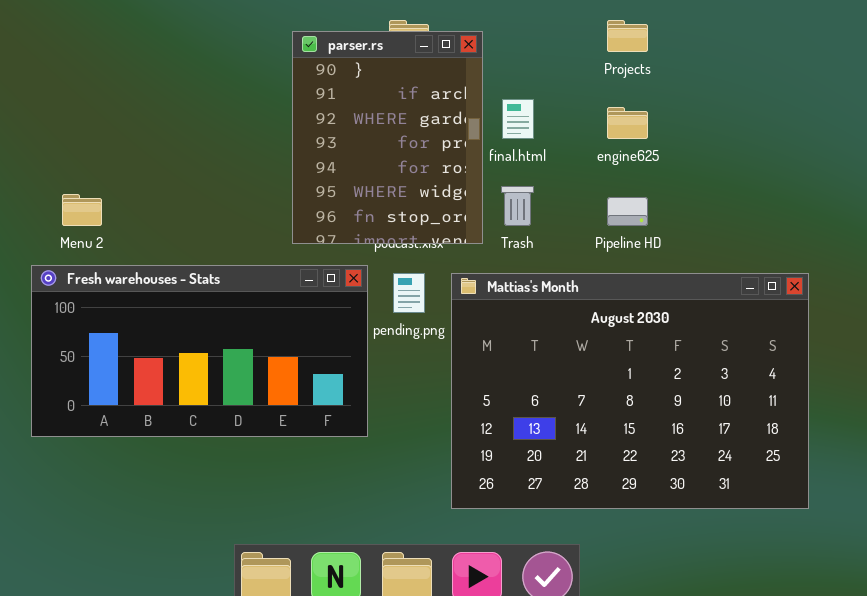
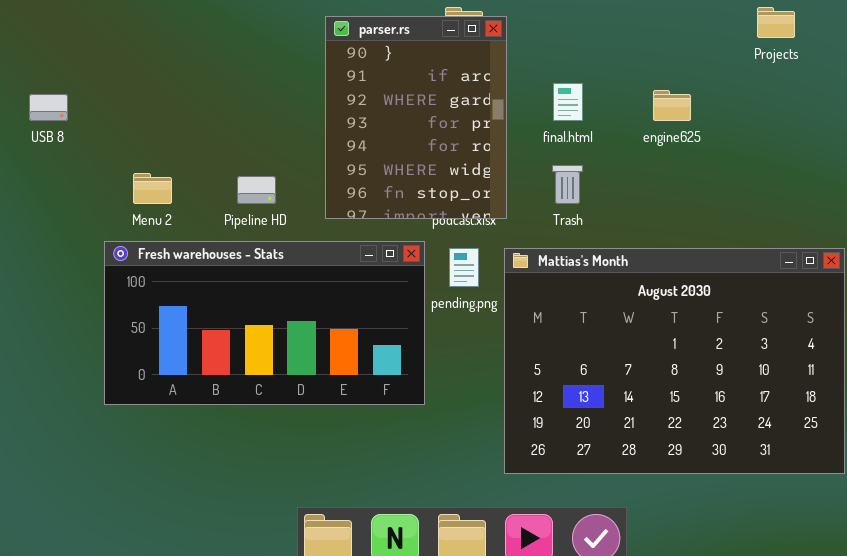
Projects: [607,20,648,52] -> [757,7,795,38], moved
parser.rs: [292,31,483,244] -> [325,16,507,219], moved
Pipeline HD: [607,197,648,226] -> [237,176,276,204], moved

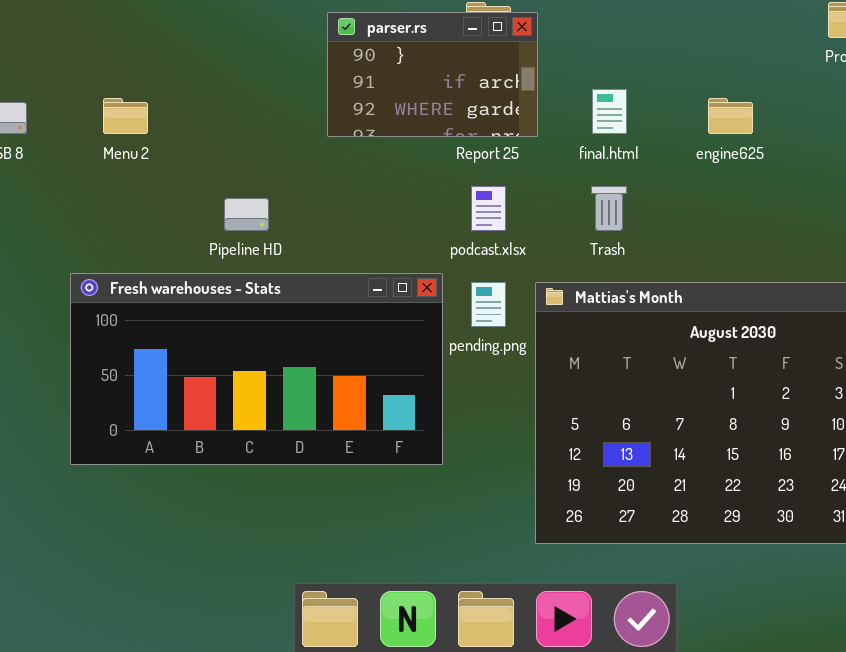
parser.rs: [325,16,507,219] -> [327,12,538,137], resized
Menu 2: [133,173,172,204] -> [103,98,148,134], moved

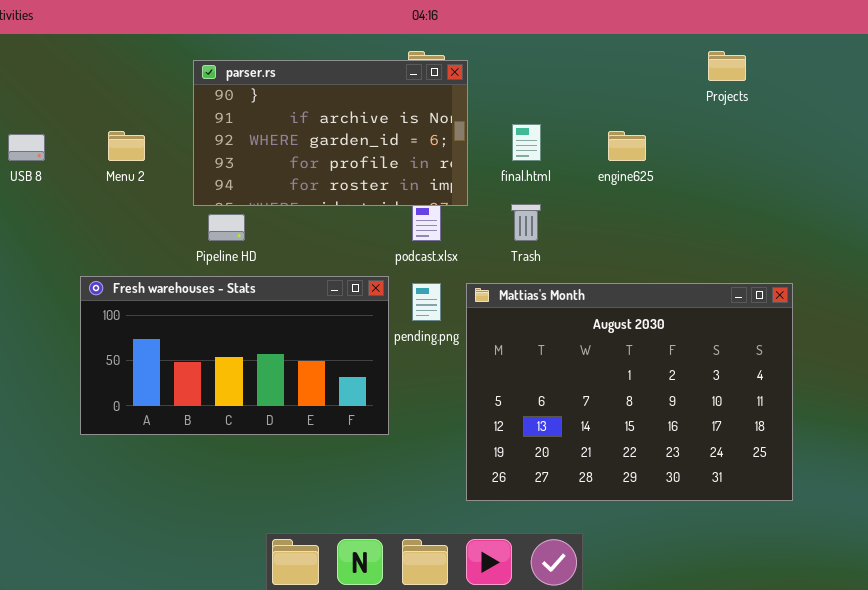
parser.rs: [327,12,538,137] -> [193,60,468,206], resized

